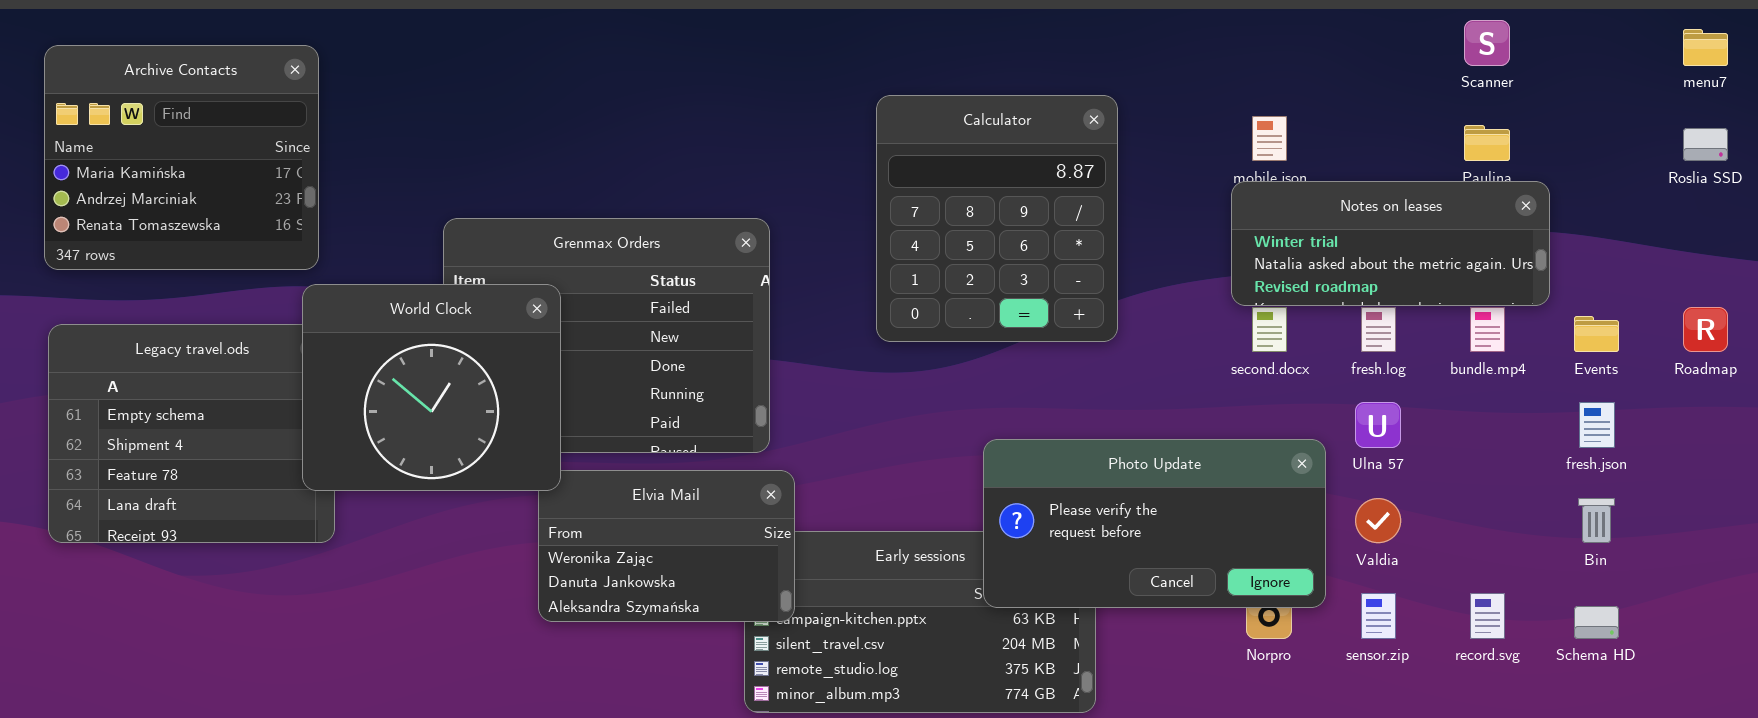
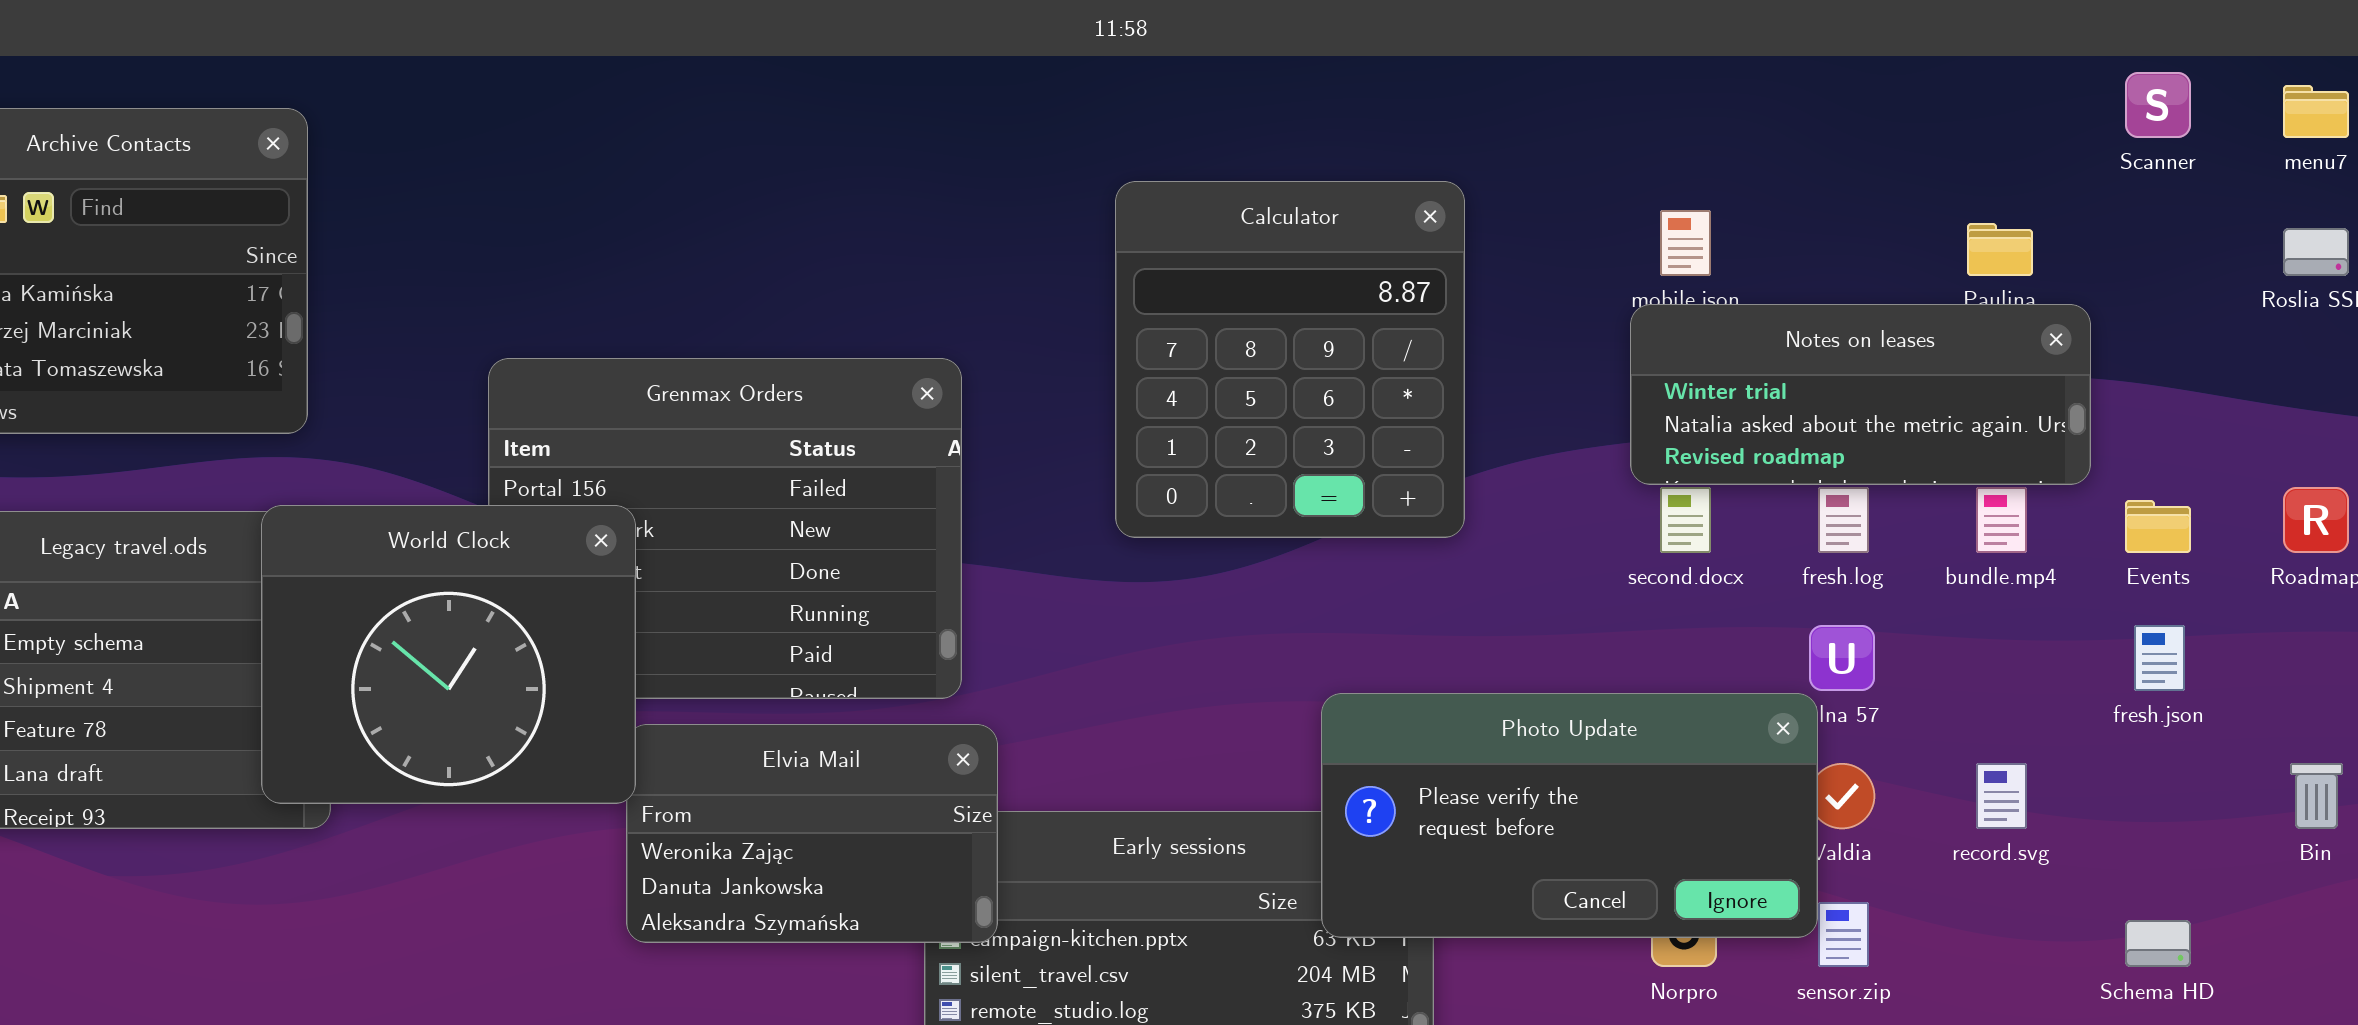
Scanner: [1464,20,1510,66] -> [2125,72,2191,138], moved
World Clock: [302,284,561,491] -> [261,505,636,804], moved
Photo Update: [983,439,1326,608] -> [1321,693,1818,938], moved
Bin: [1578,498,1615,543] -> [2290,763,2343,829], moved
record.svg: [1470,593,1505,639] -> [1976,763,2027,829], moved

